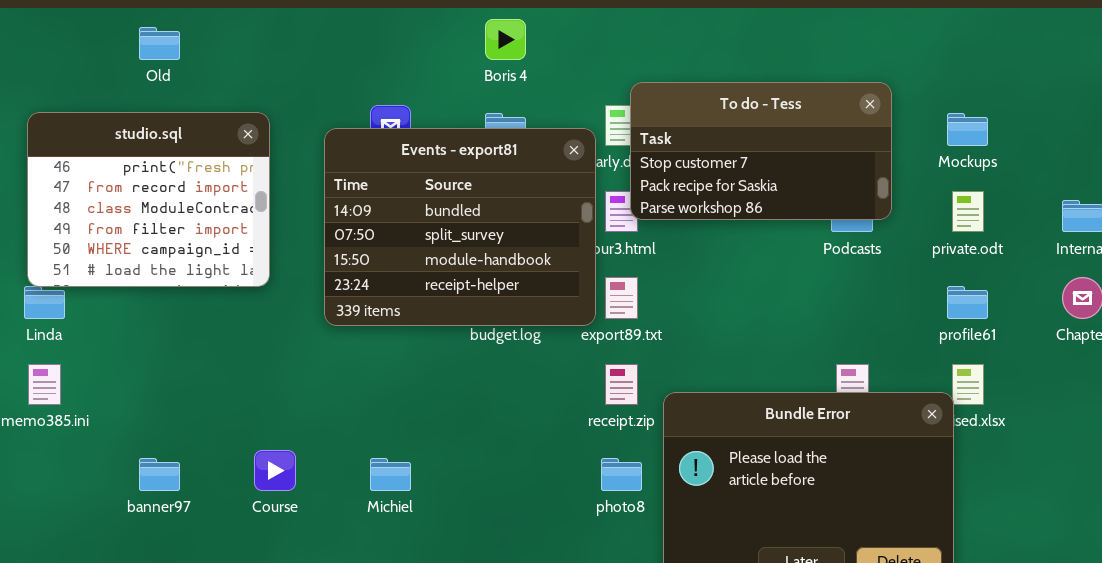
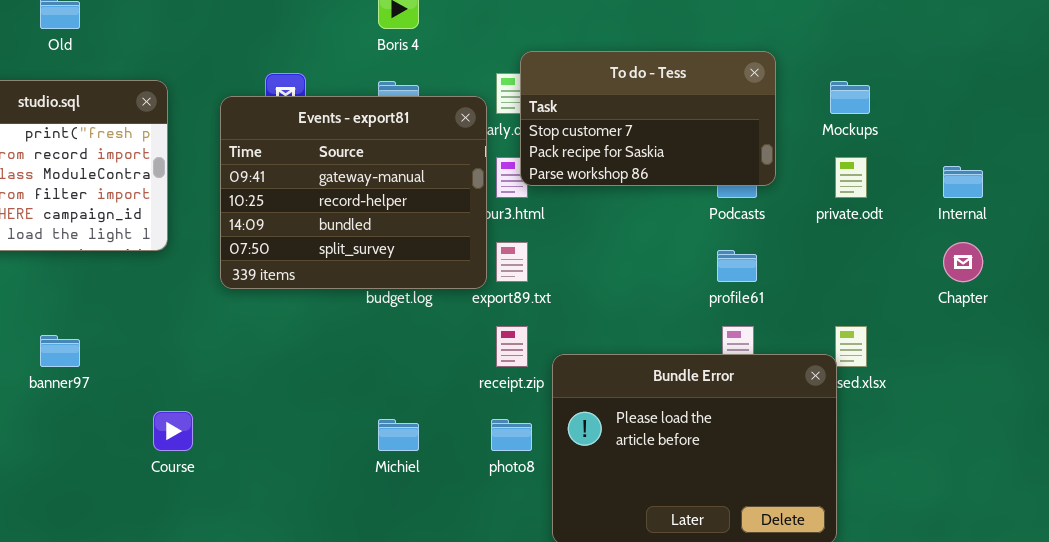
Events - export81: [324,128,596,326] -> [220,96,487,289], scrolled up 2 rows
profile61: [947,286,988,319] -> [717,250,757,282], moved
banner97: [139,458,180,491] -> [40,335,80,367], moved
Michiel: [370,458,411,491] -> [378,419,419,451], moved

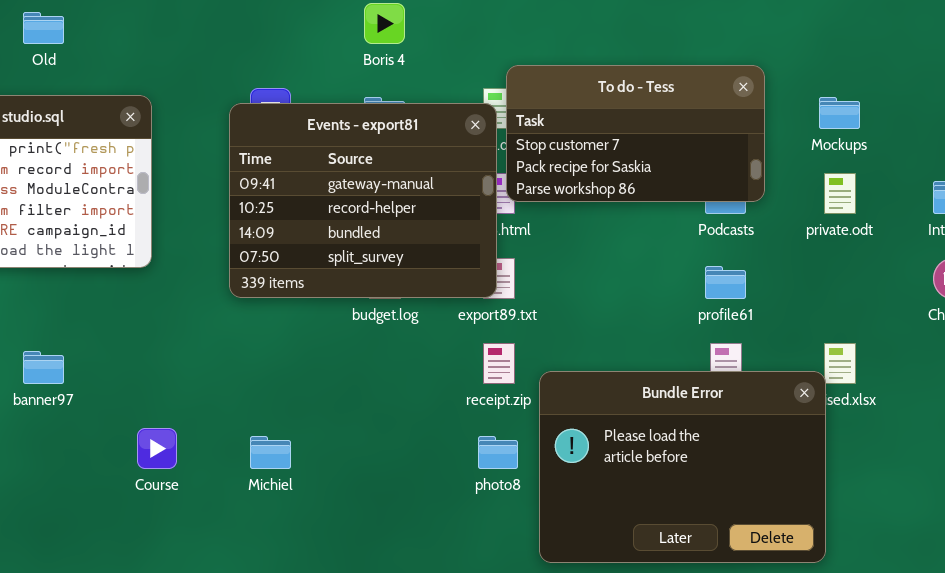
Events - export81: [220,96,487,289] -> [229,103,497,298], moved
Michiel: [378,419,419,451] -> [250,436,291,469], moved

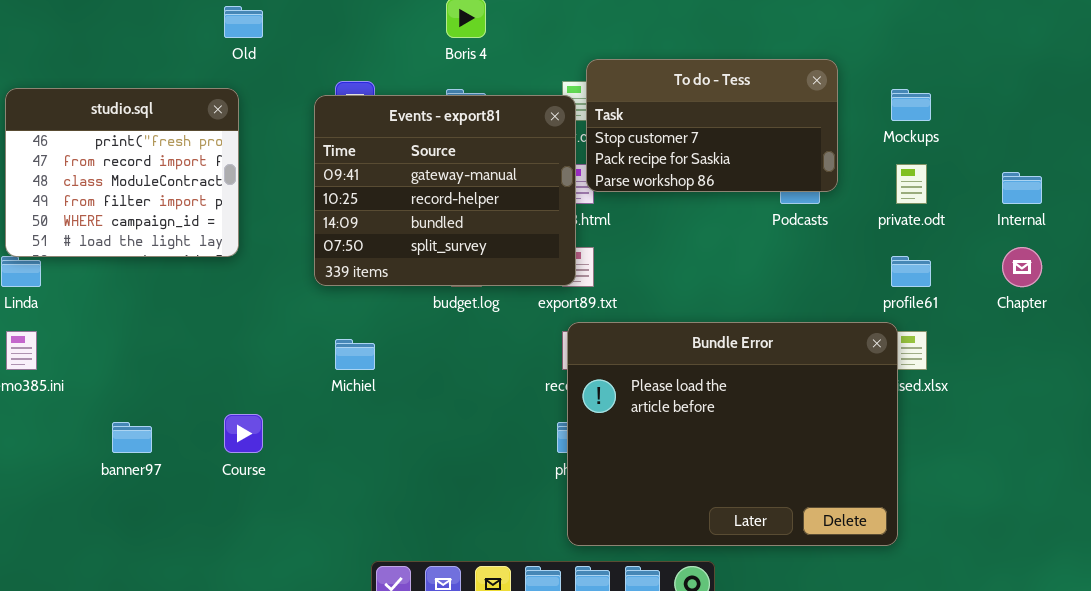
Old: [23,12,64,44] -> [224,6,263,38], moved
profile61: [705,266,746,299] -> [891,256,931,287], moved
banner97: [23,351,64,384] -> [112,422,152,453], moved
Bundle Error: [539,371,826,563] -> [567,322,898,546], resized
Michiel: [250,436,291,469] -> [335,339,375,370], moved

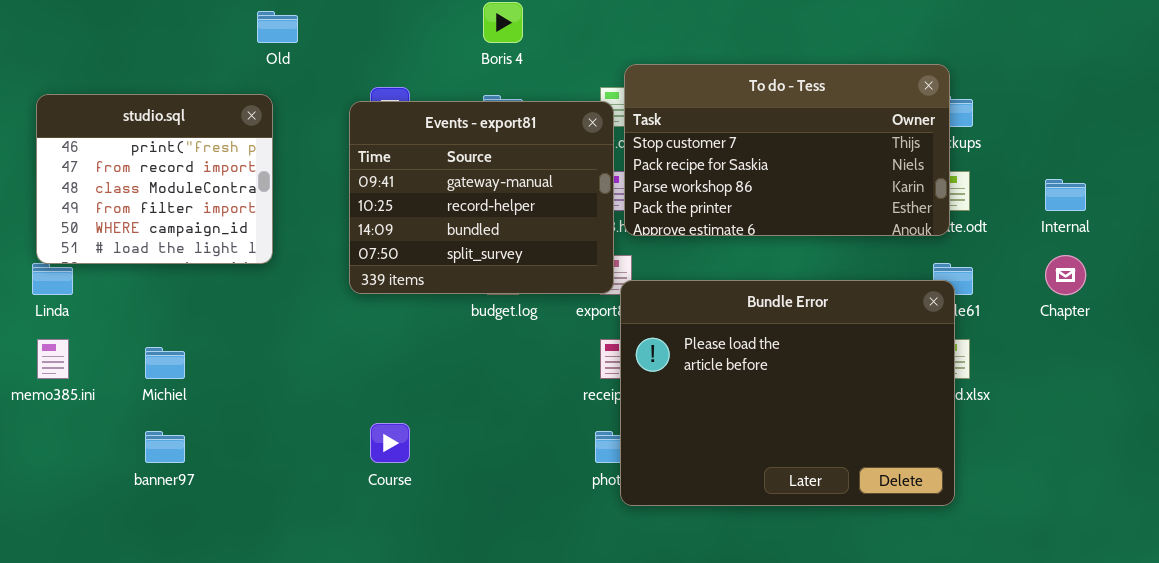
To do - Tess: [586,59,838,192] -> [624,64,950,236], resized
Bundle Error: [567,322,898,546] -> [620,280,955,506], moved
Michiel: [335,339,375,370] -> [145,347,185,379], moved
Course: [224,414,263,453] -> [370,423,410,463], moved

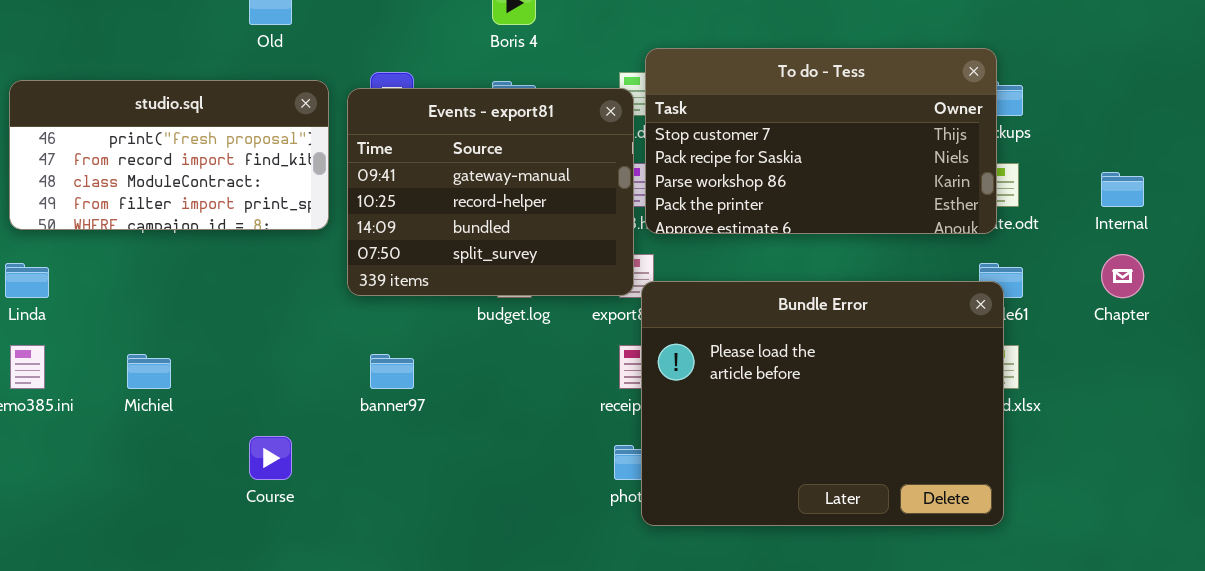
studio.sql: [36,94,273,264] -> [9,80,329,230], resized
Course: [370,423,410,463] -> [249,436,292,480], moved
banner97: [145,431,185,463] -> [370,354,414,389], moved

